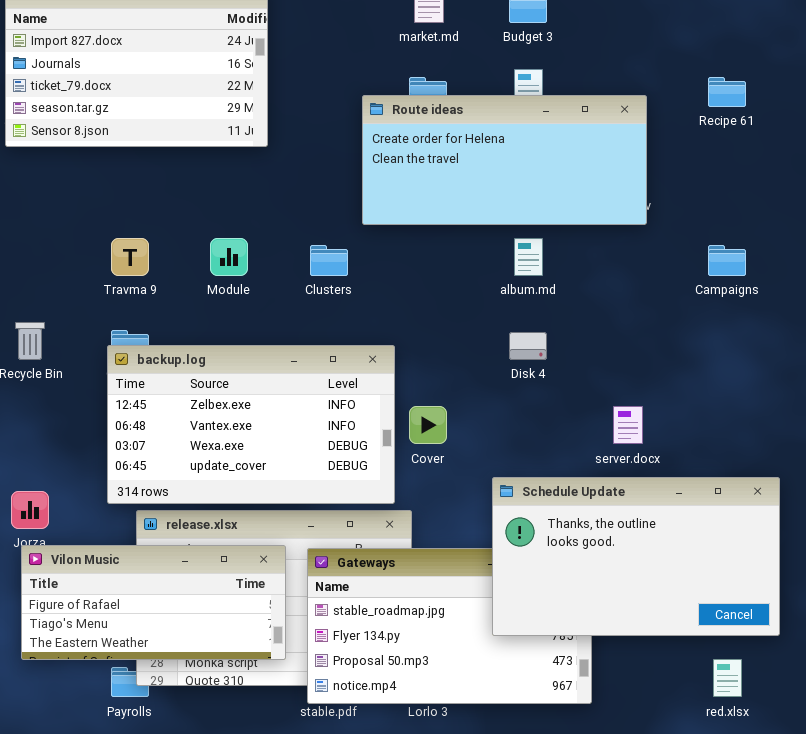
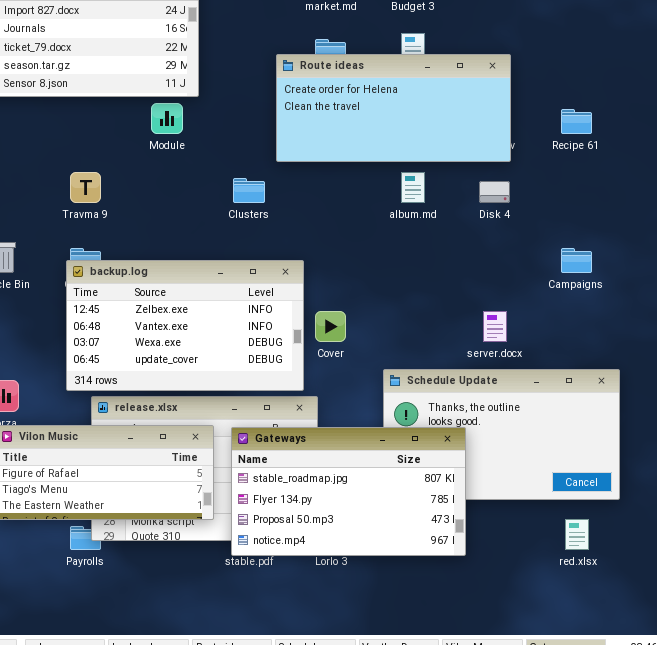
Recipe 61: [708,77,746,107] -> [561,109,592,134], moved
Module: [210,238,248,276] -> [151,103,183,134], moved
Campaigns: [708,245,746,276] -> [561,248,592,273], moved
Disk 4: [509,332,547,360] -> [479,181,510,203], moved
Gateways: [307,548,592,704] -> [231,427,466,556], raised

